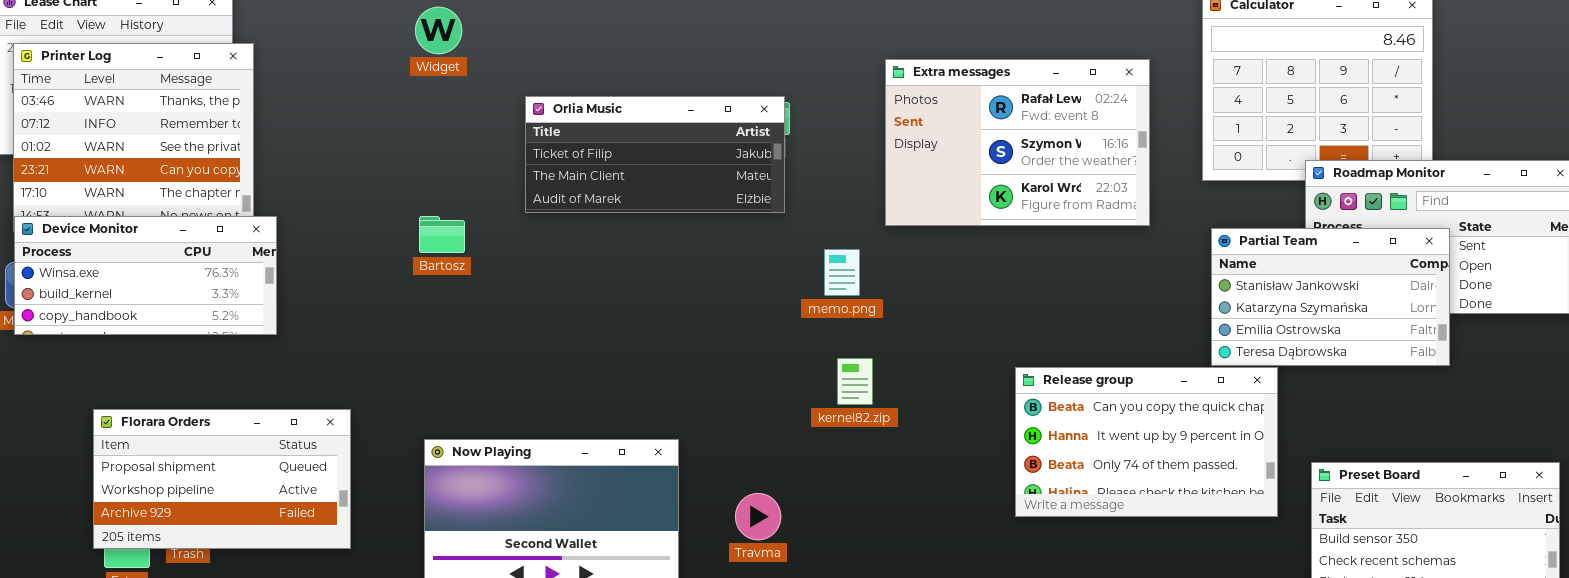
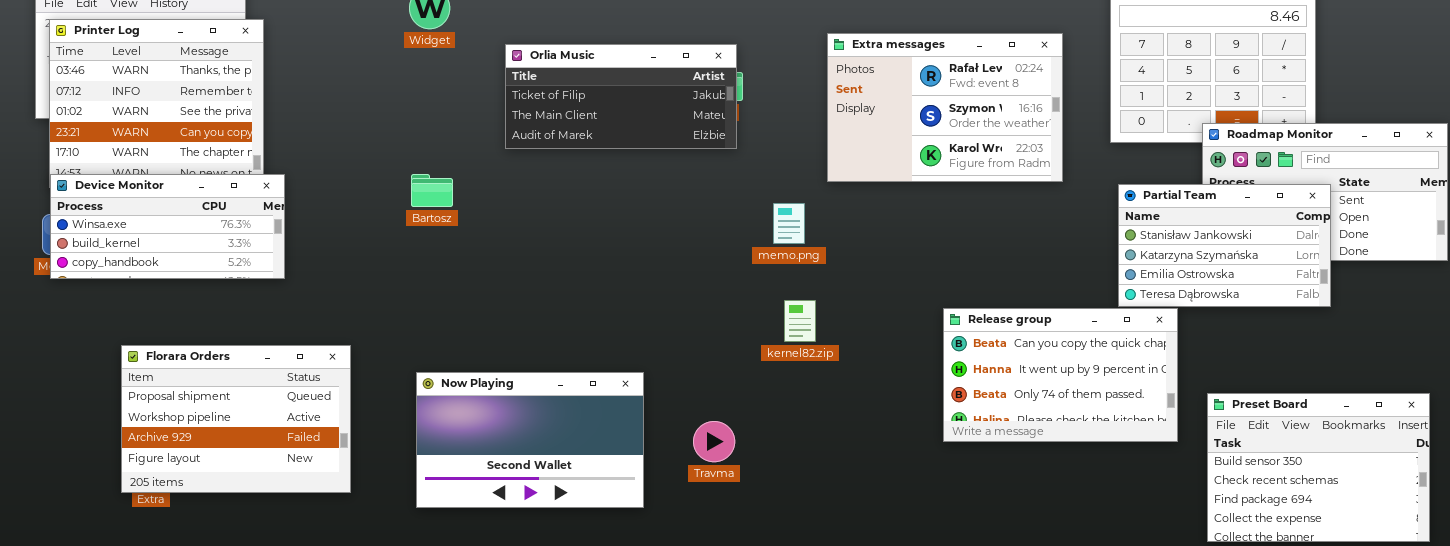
Orlia Music: [525,96,785,213] -> [505,44,737,149], moved
Florara Orders: [93,409,351,549] -> [121,345,351,493], resized

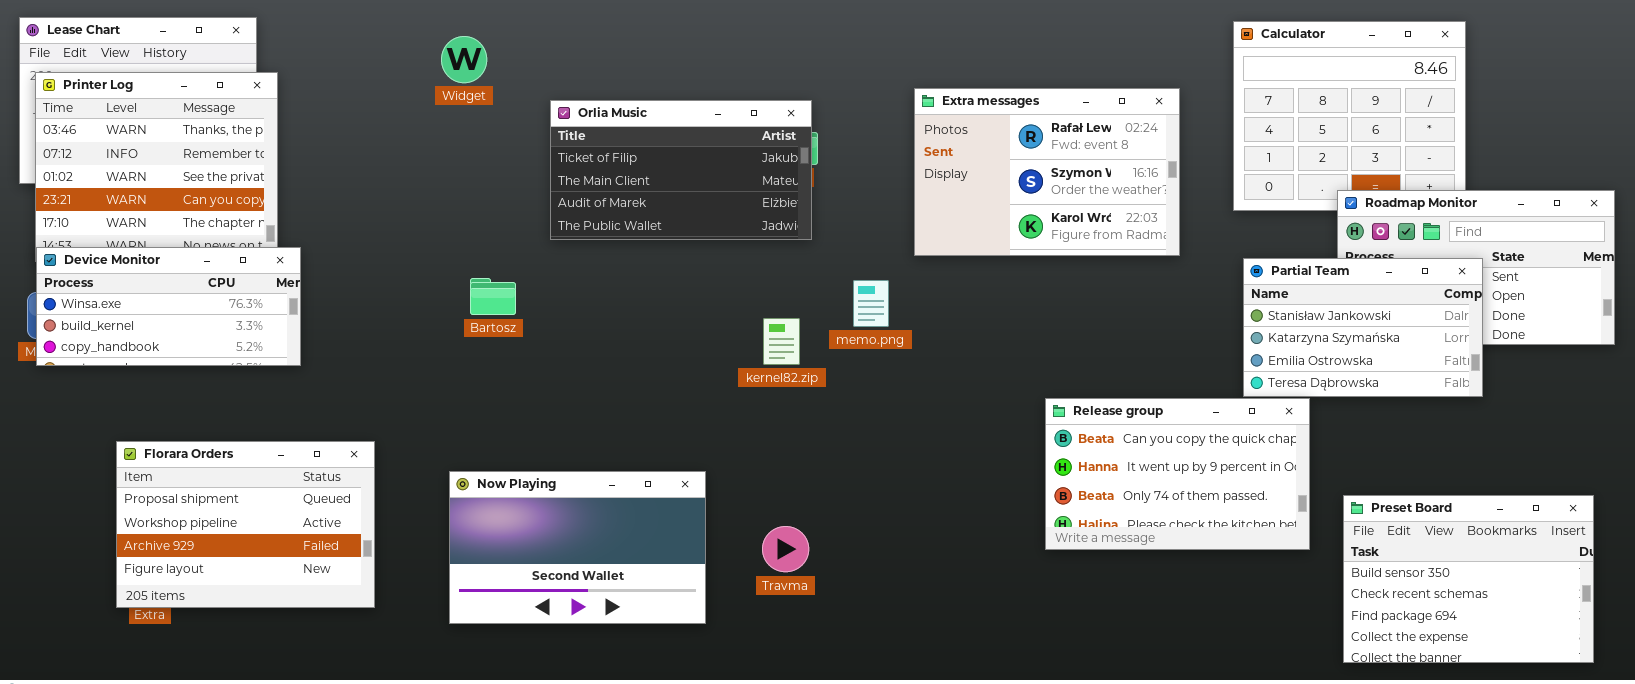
Orlia Music: [505,44,737,149] -> [550,100,812,240], resized
Bartosz: [411,174,453,207] -> [470,278,516,315], moved
kernel82.zip: [784,300,816,342] -> [763,318,800,365], moved

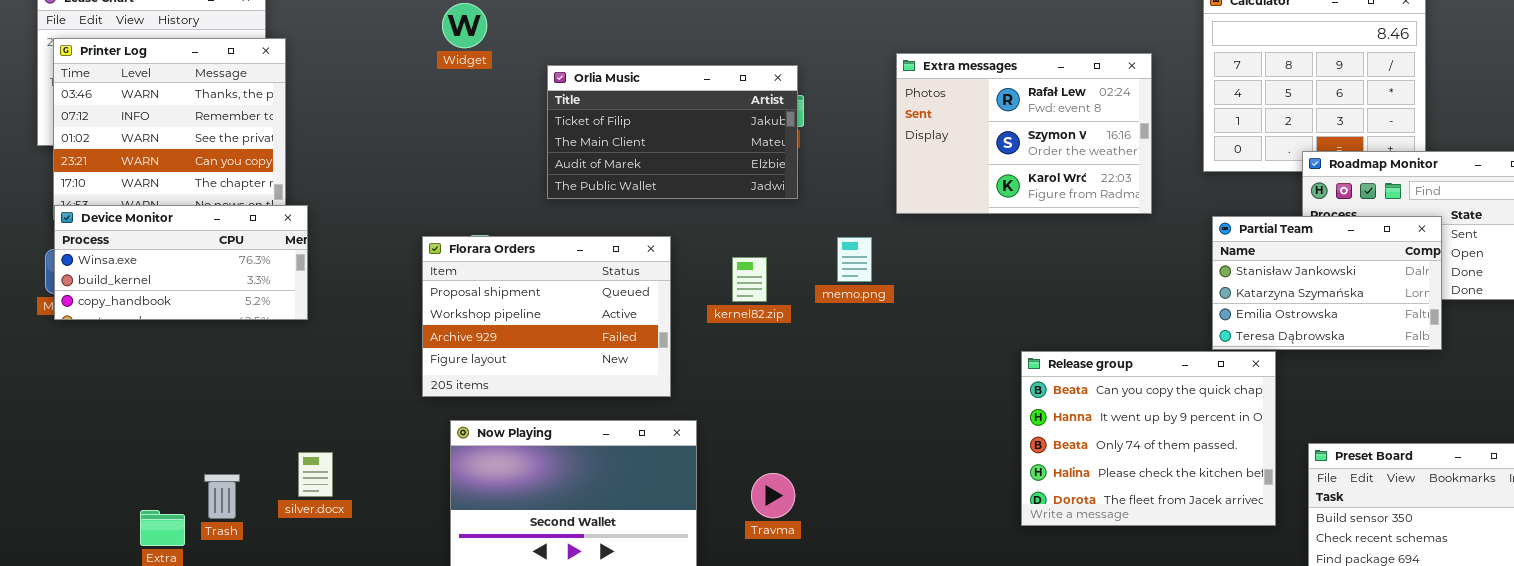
kernel82.zip: [763,318,800,365] -> [732,257,767,302], moved
Release group: [1045,398,1310,550] -> [1021,351,1276,526], resized
Florara Orders: [116,441,375,608] -> [422,236,671,397], moved

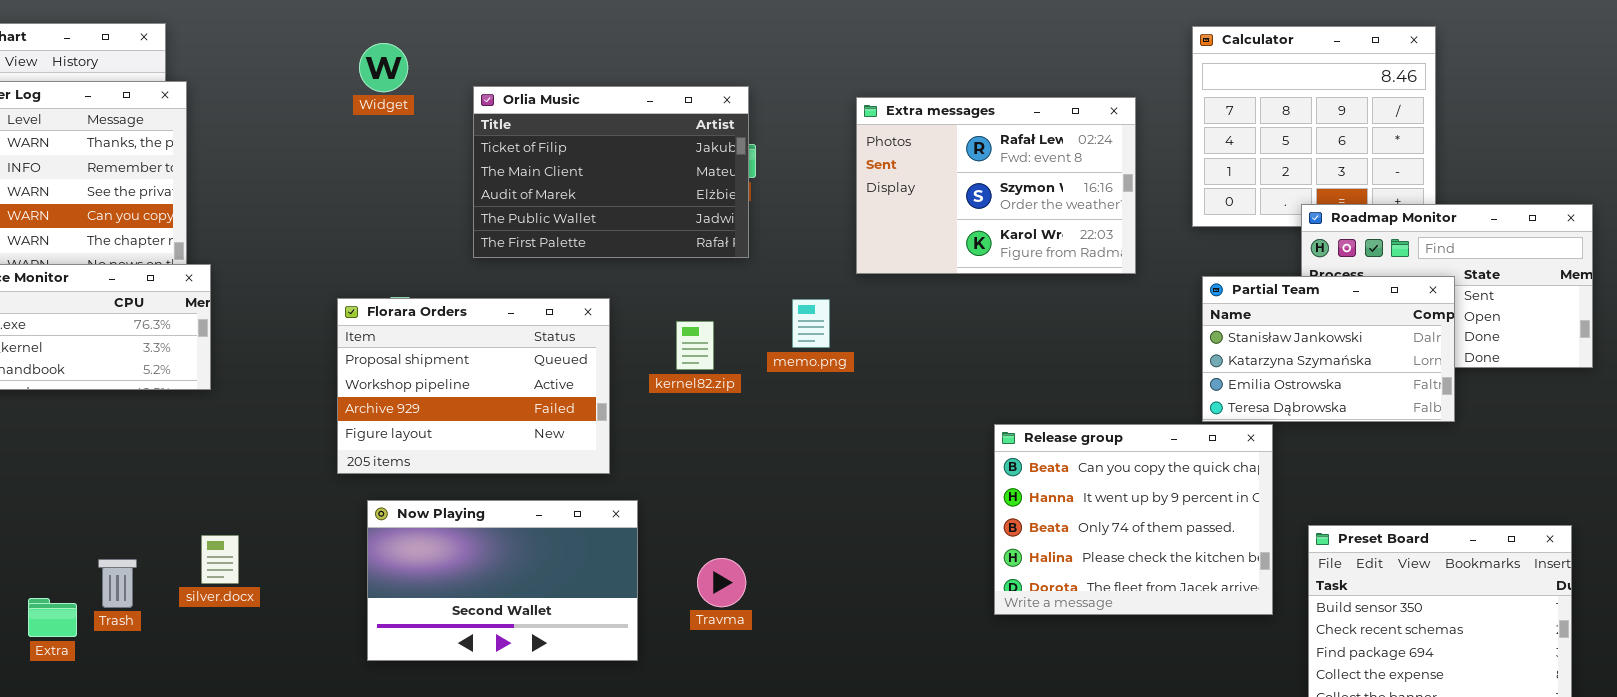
Orlia Music: [547,65,798,199] -> [473,86,749,258], resized

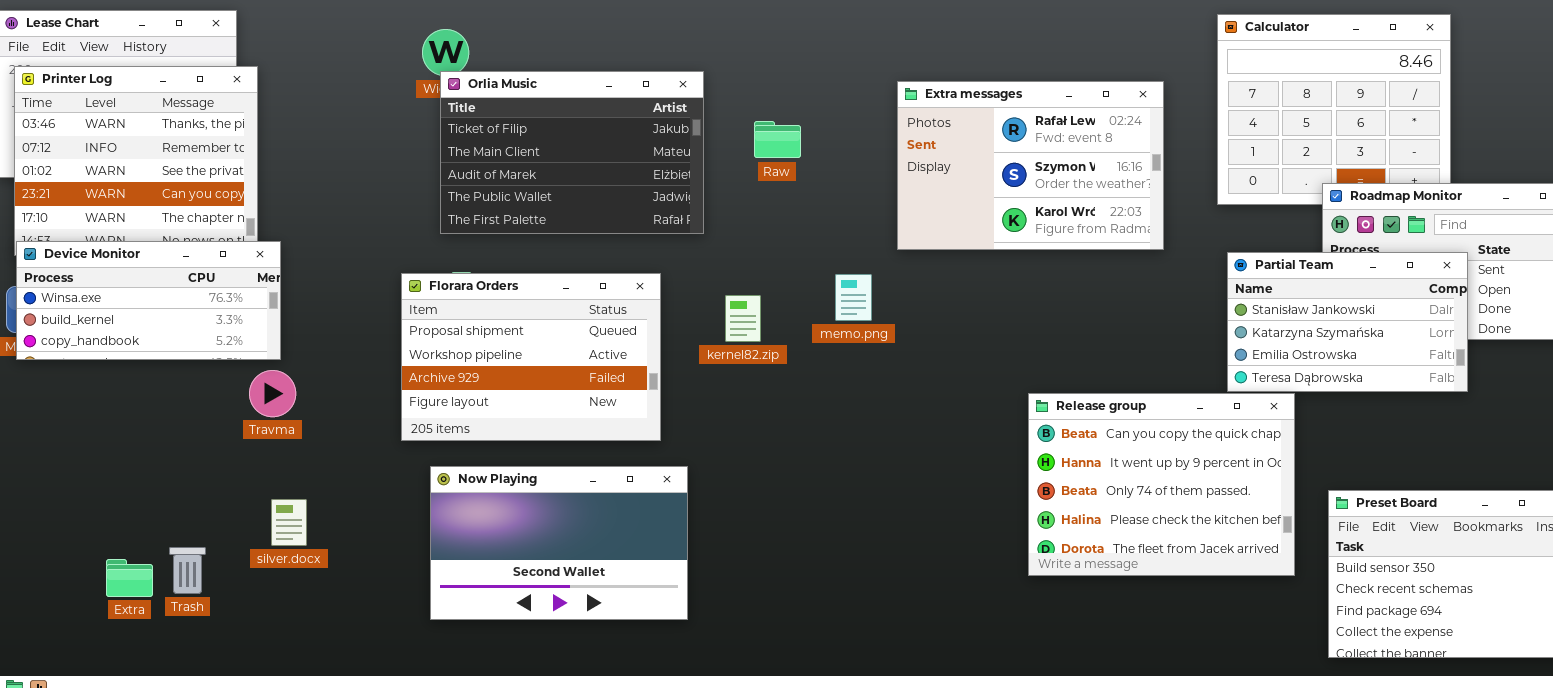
Orlia Music: [473,86,749,258] -> [440,71,704,234], moved
Travma: [697,558,746,607] -> [249,370,296,417], moved
Trash: [98,559,137,608] -> [169,547,206,594], moved

